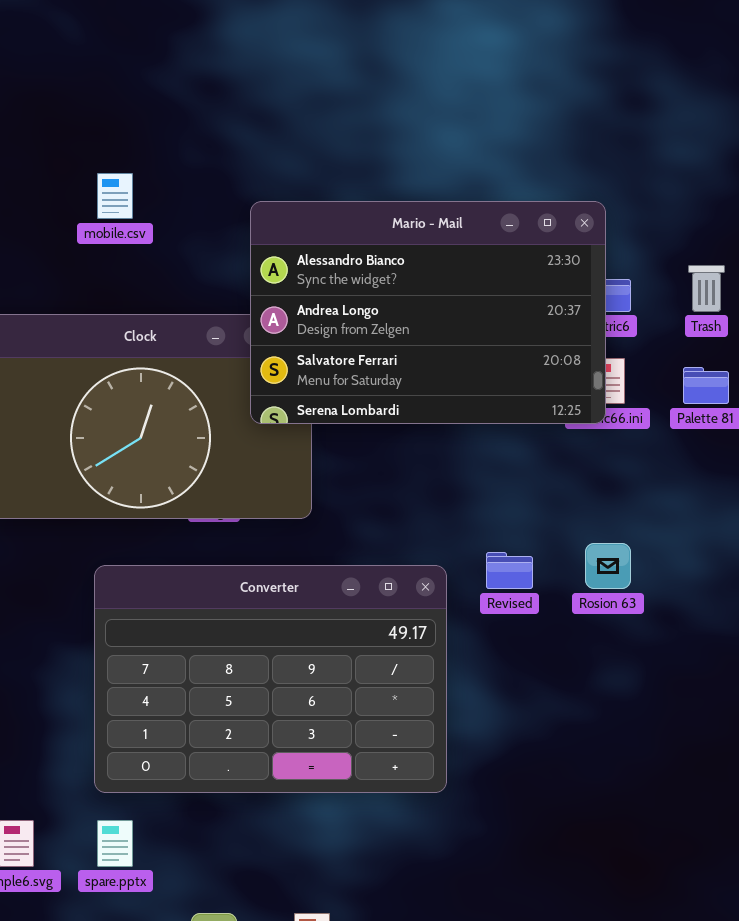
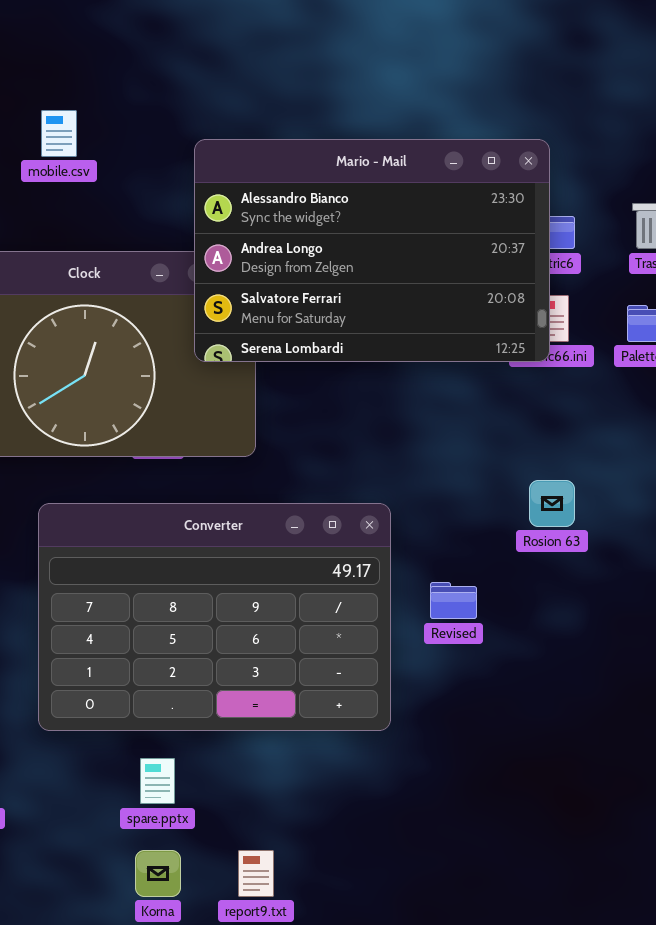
Revised: [486,552,533,589] -> [430,582,477,619], moved
spare.pptx: [97,820,133,867] -> [140,758,175,804], moved

